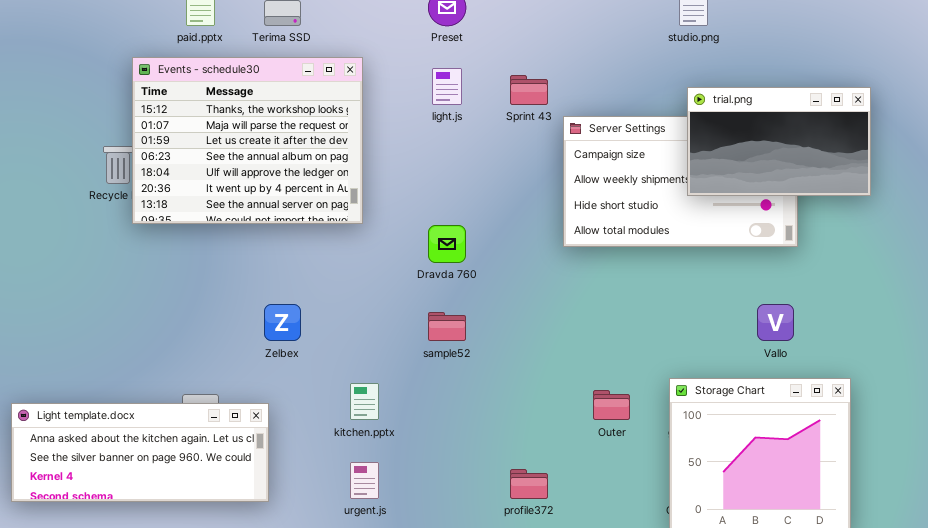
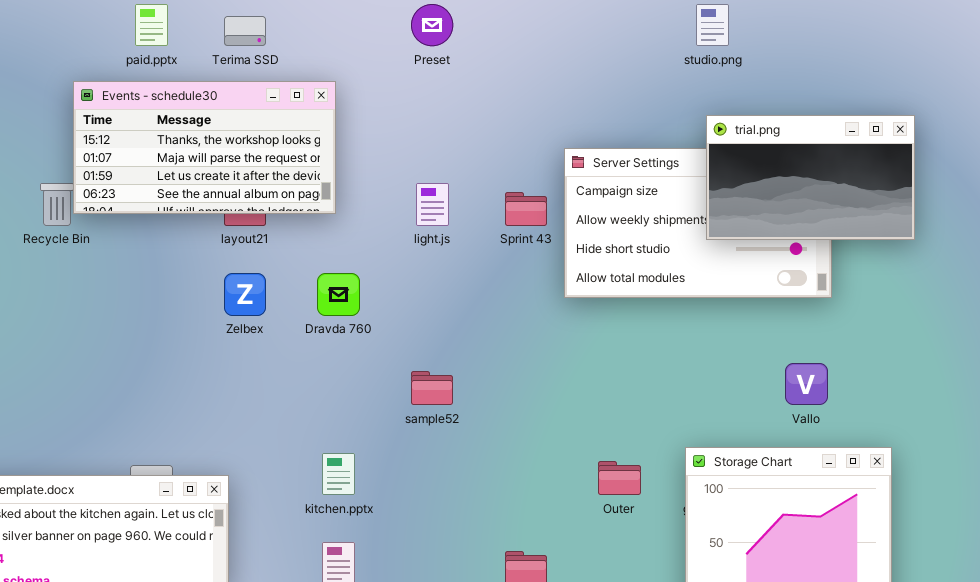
Events - schedule30: [132,57,363,224] -> [73,81,336,214], resized
light.js: [432,68,462,105] -> [416,183,449,226], moved
Sprint 43: [510,75,548,105] -> [505,192,547,226], moved
Dravda 760: [428,225,466,263] -> [317,273,360,316], moved
Zelbex: [264,304,301,341] -> [224,273,266,316], moved

